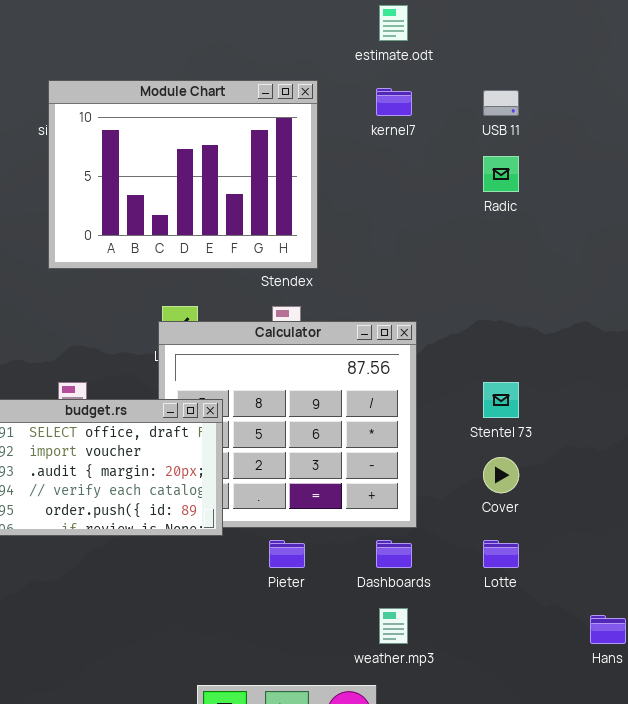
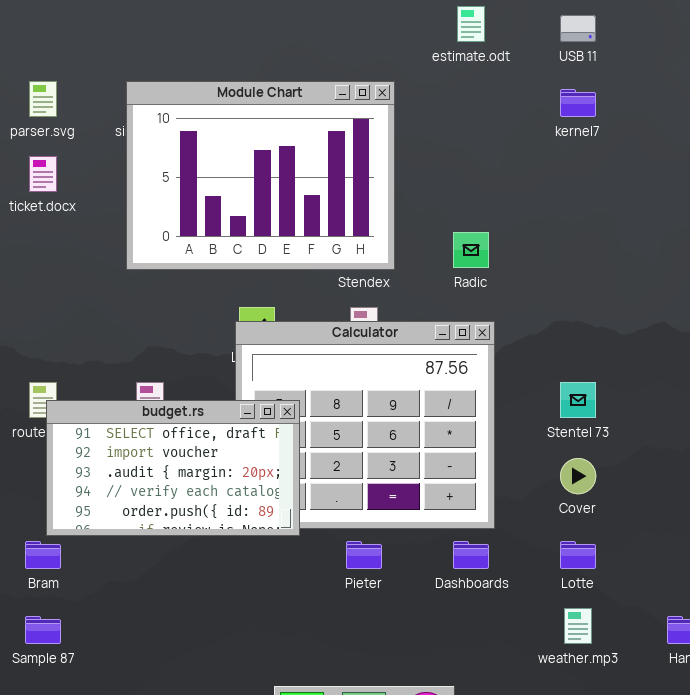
kernel7: [376,88,412,116] -> [560,89,596,117], moved
USB 11: [483,90,519,116] -> [560,15,596,42], moved
Radic: [483,156,519,192] -> [453,232,489,268], moved
weather.mp3: [379,608,408,644] -> [564,608,592,644], moved

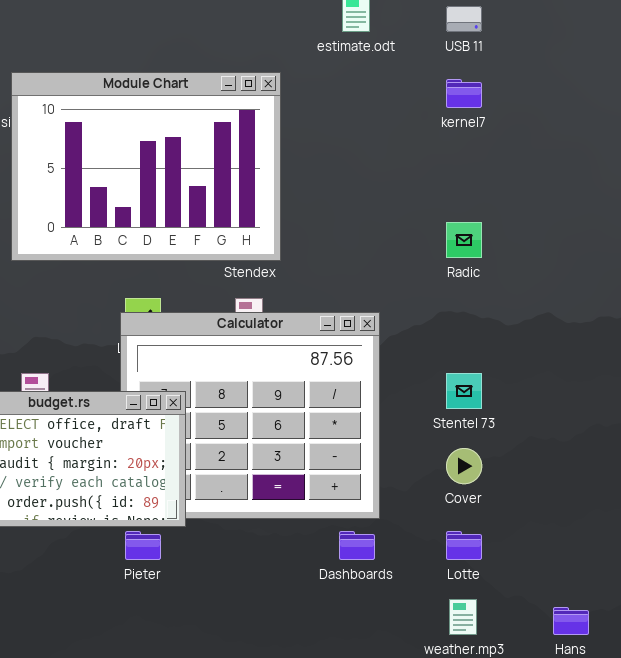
Radic: [453,232,489,268] -> [446,222,482,258], moved
Pieter: [346,541,382,569] -> [125,531,161,560], moved

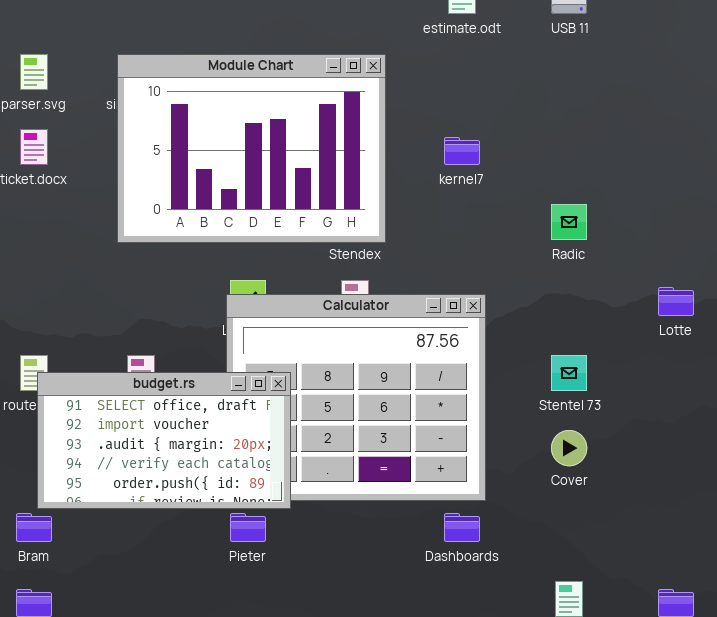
kernel7: [446,79,482,108] -> [444,137,480,165], moved
Lotte: [446,531,482,560] -> [658,287,694,316], moved

